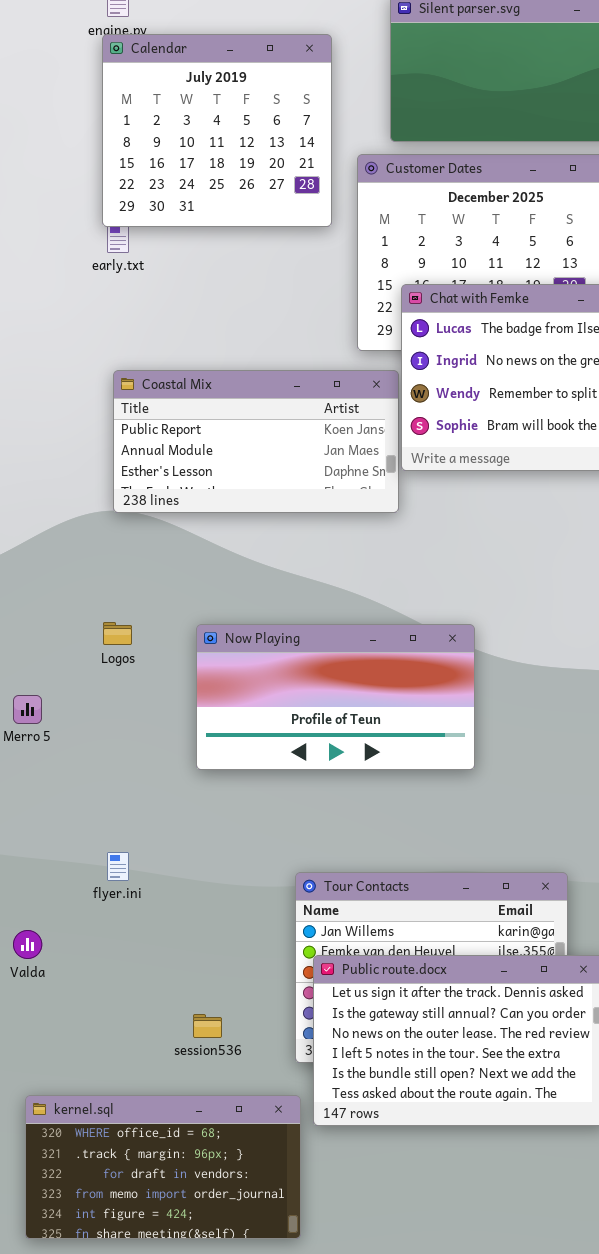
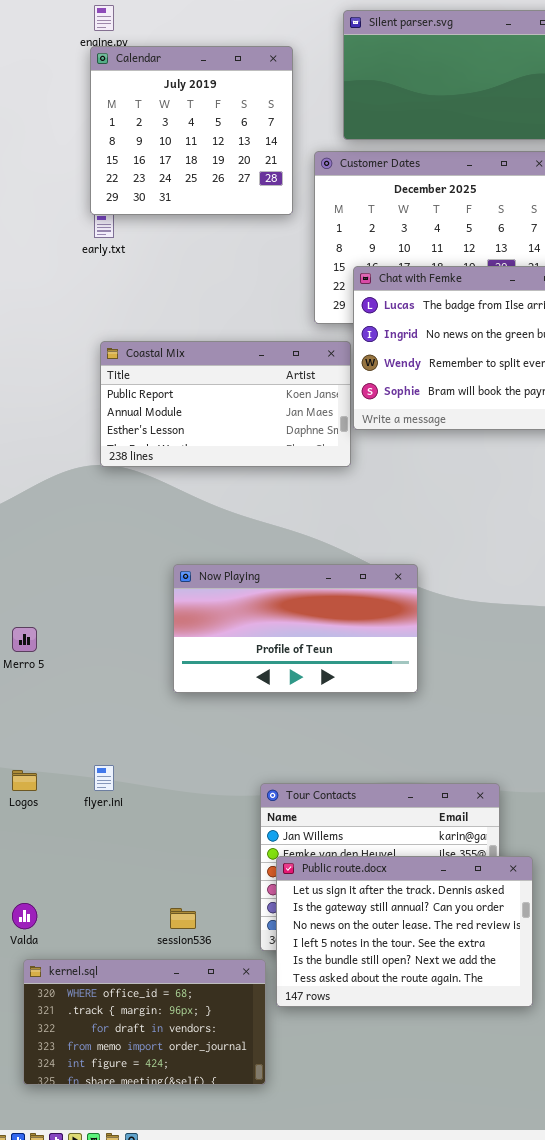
Logos: [103,622,132,645] -> [12,770,37,791], moved
Valda: [13,930,42,959] -> [12,903,37,929], moved
kernel.sql: [25,1095,301,1239] -> [23,959,266,1085], moved

